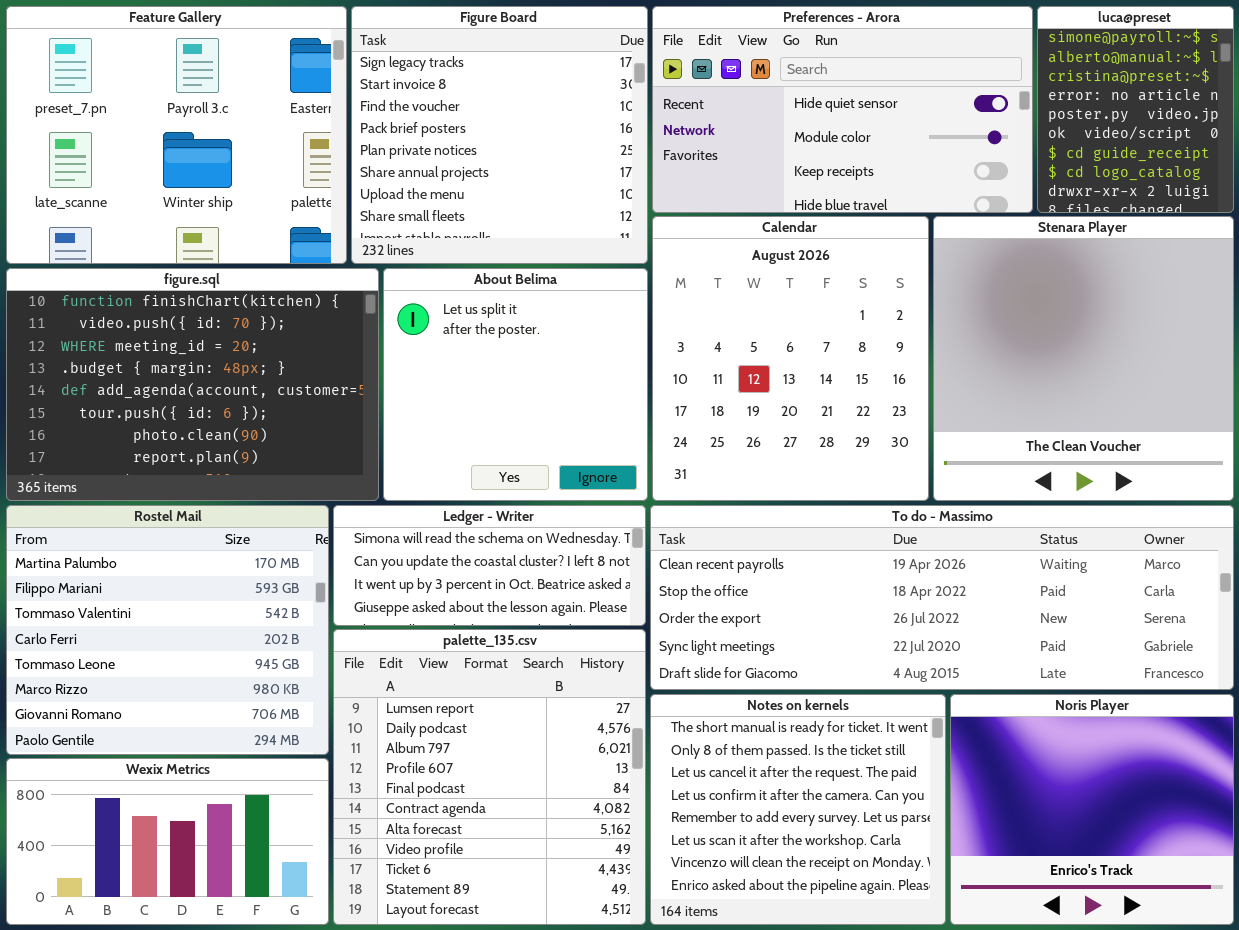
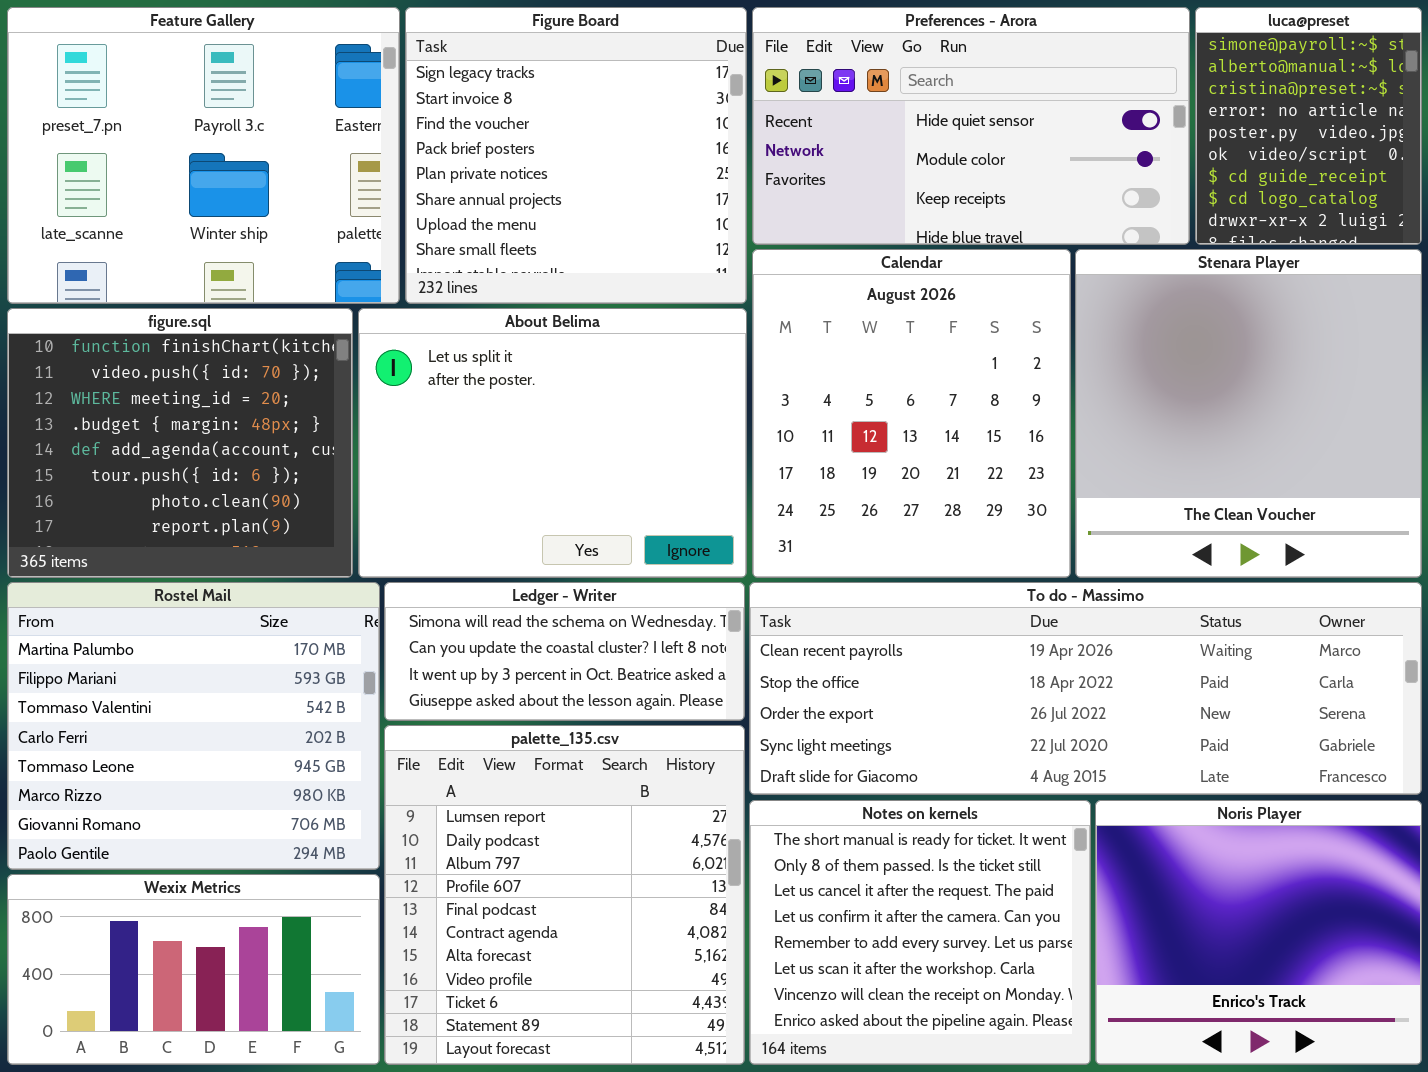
figure.sql: [6,268,379,501] -> [7,308,353,578], resized
About Belima: [383,268,648,501] -> [358,308,747,578], resized

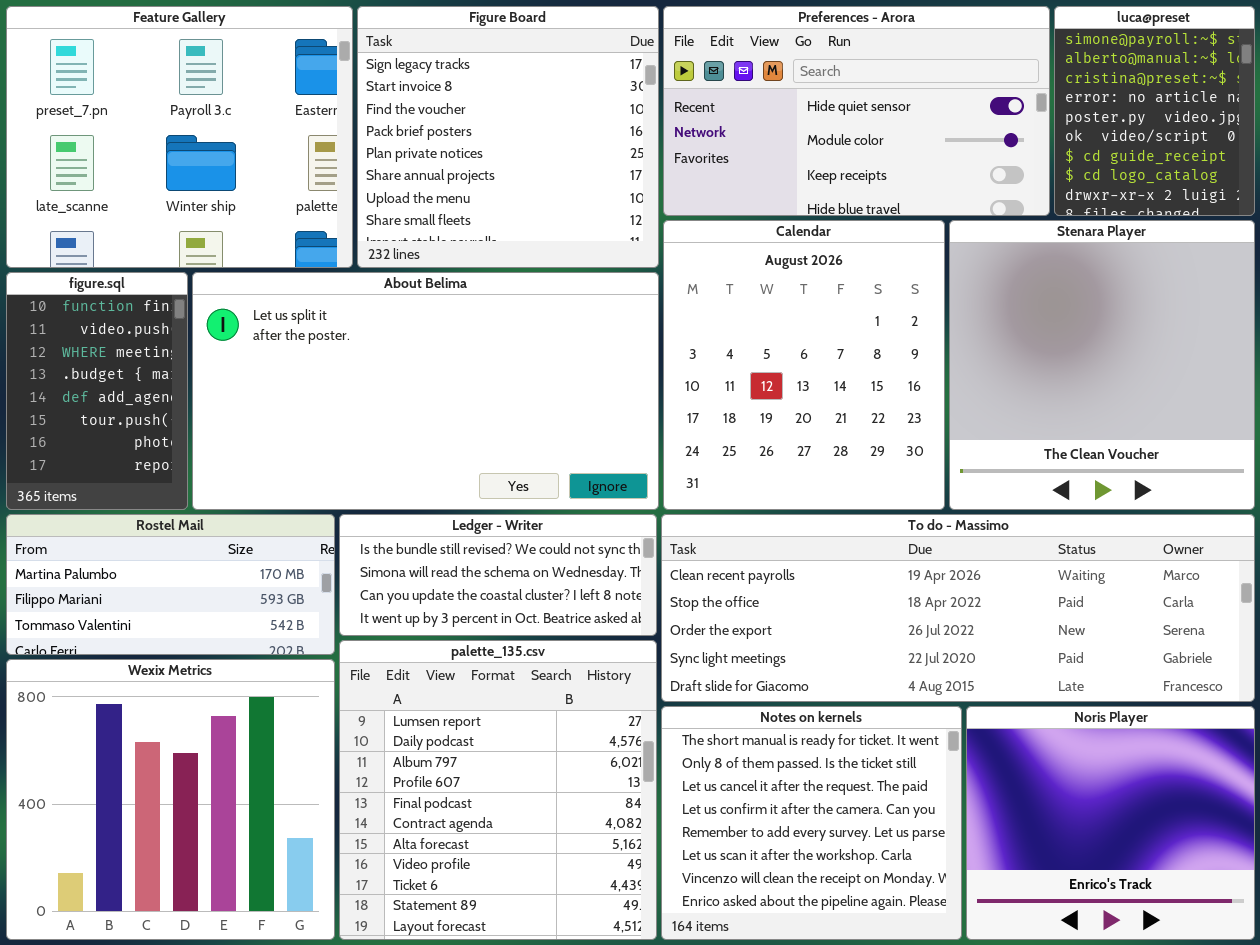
figure.sql: [7,308,353,578] -> [6,272,188,510], resized
About Belima: [358,308,747,578] -> [192,272,659,510], resized
Rostel Mail: [7,582,380,870] -> [6,514,335,655], resized
Ledger - Writer: [384,582,745,721] -> [339,514,657,636], scrolled up 1 row
Wexix Metrics: [7,874,380,1065] -> [6,659,335,940], resized

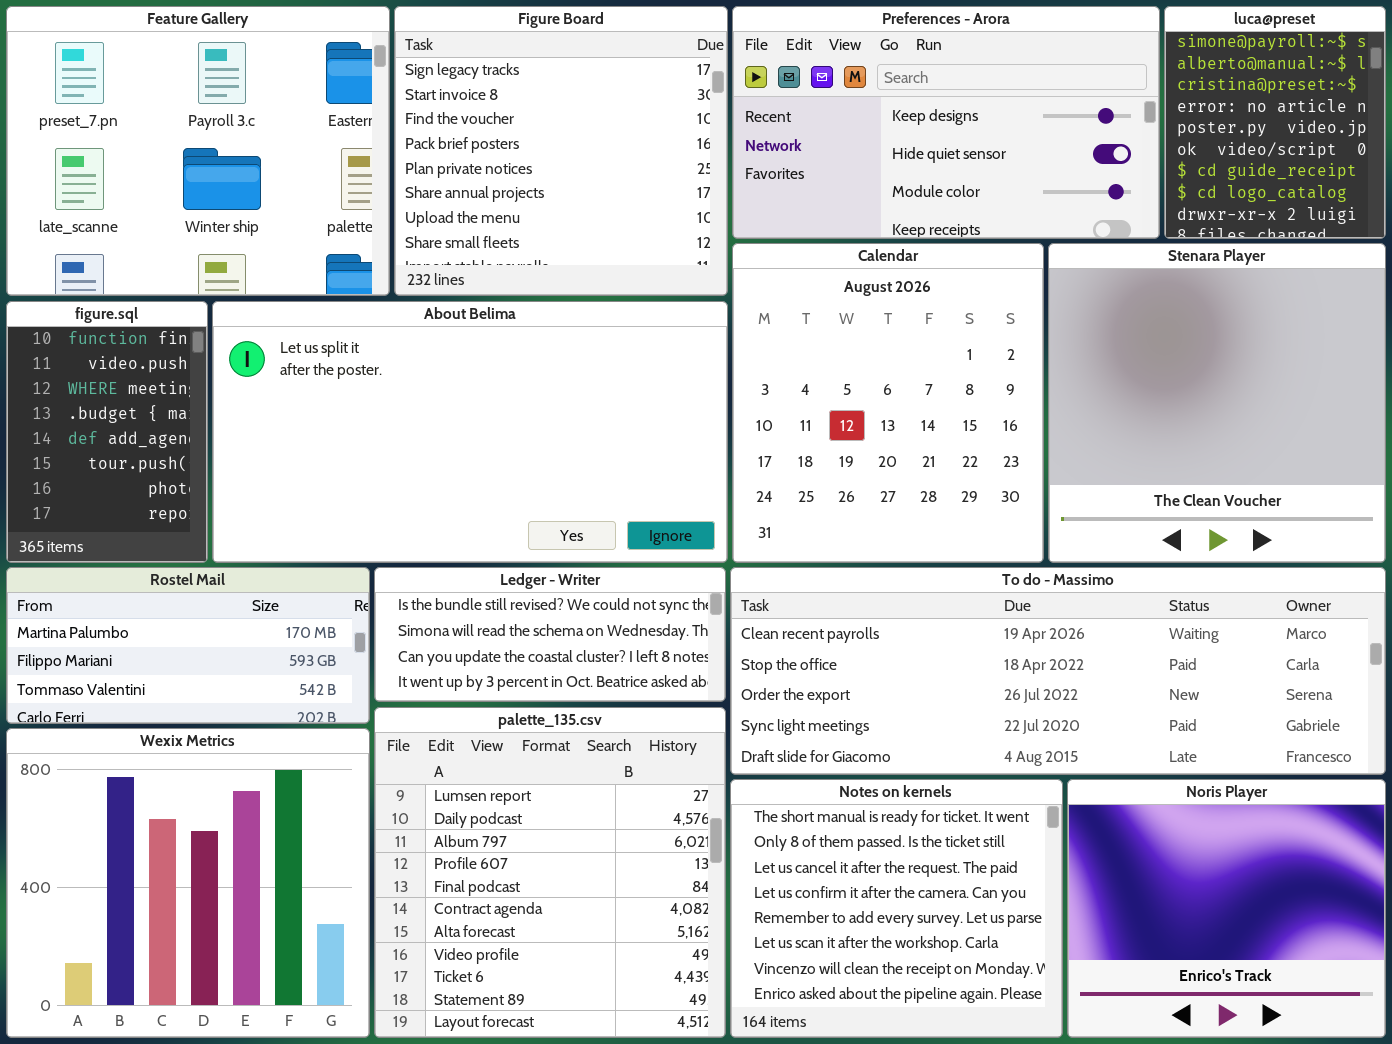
Preferences - Arora: [663,6,1050,216] -> [732,6,1160,239], scrolled up 1 row

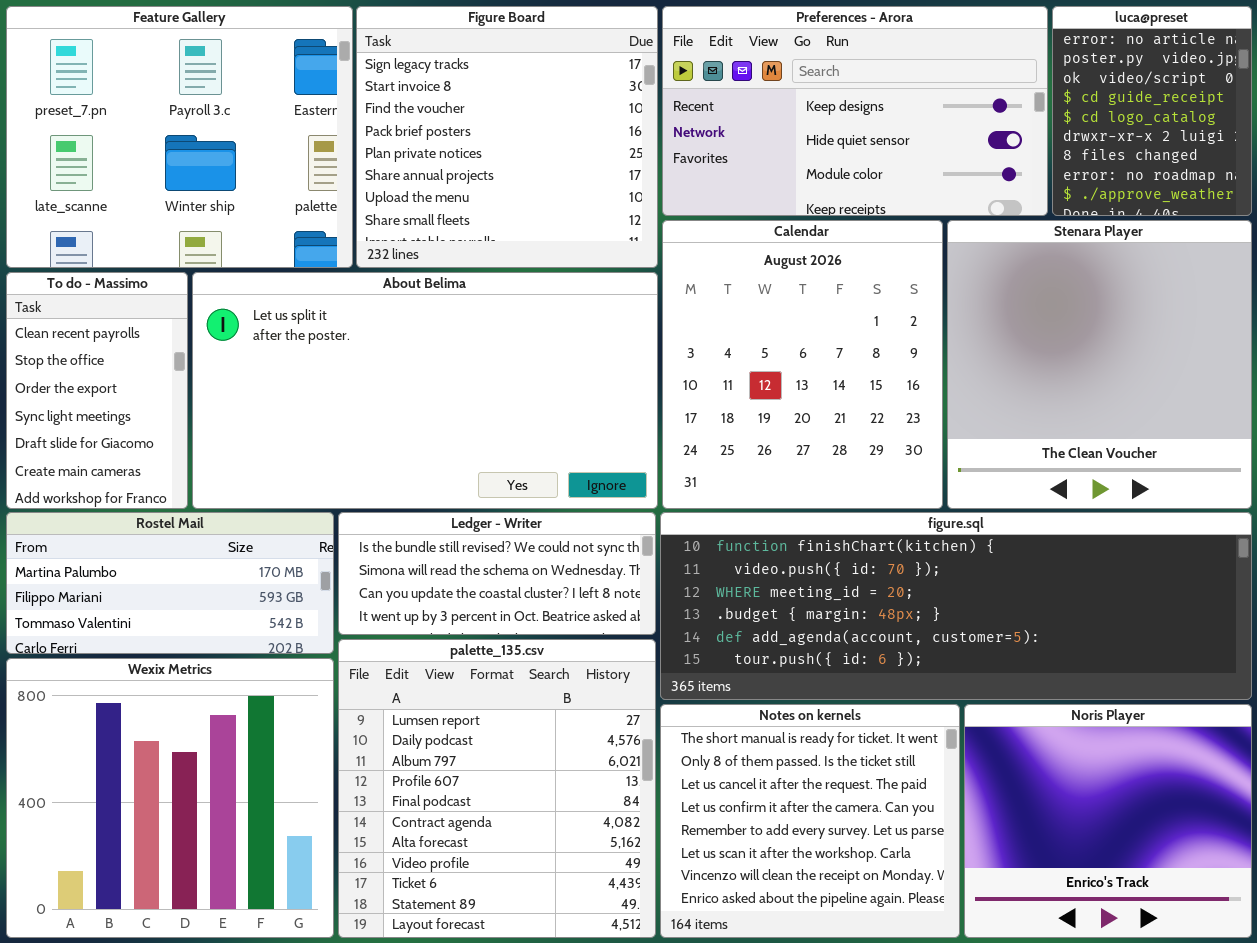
luca@preset: [1164,6,1386,239] -> [1052,6,1252,216], scrolled down 3 rows
figure.sql: [6,301,208,563] -> [660,512,1252,700], moved, resized
To do - Massimo: [730,567,1386,775] -> [6,272,188,509], moved, resized

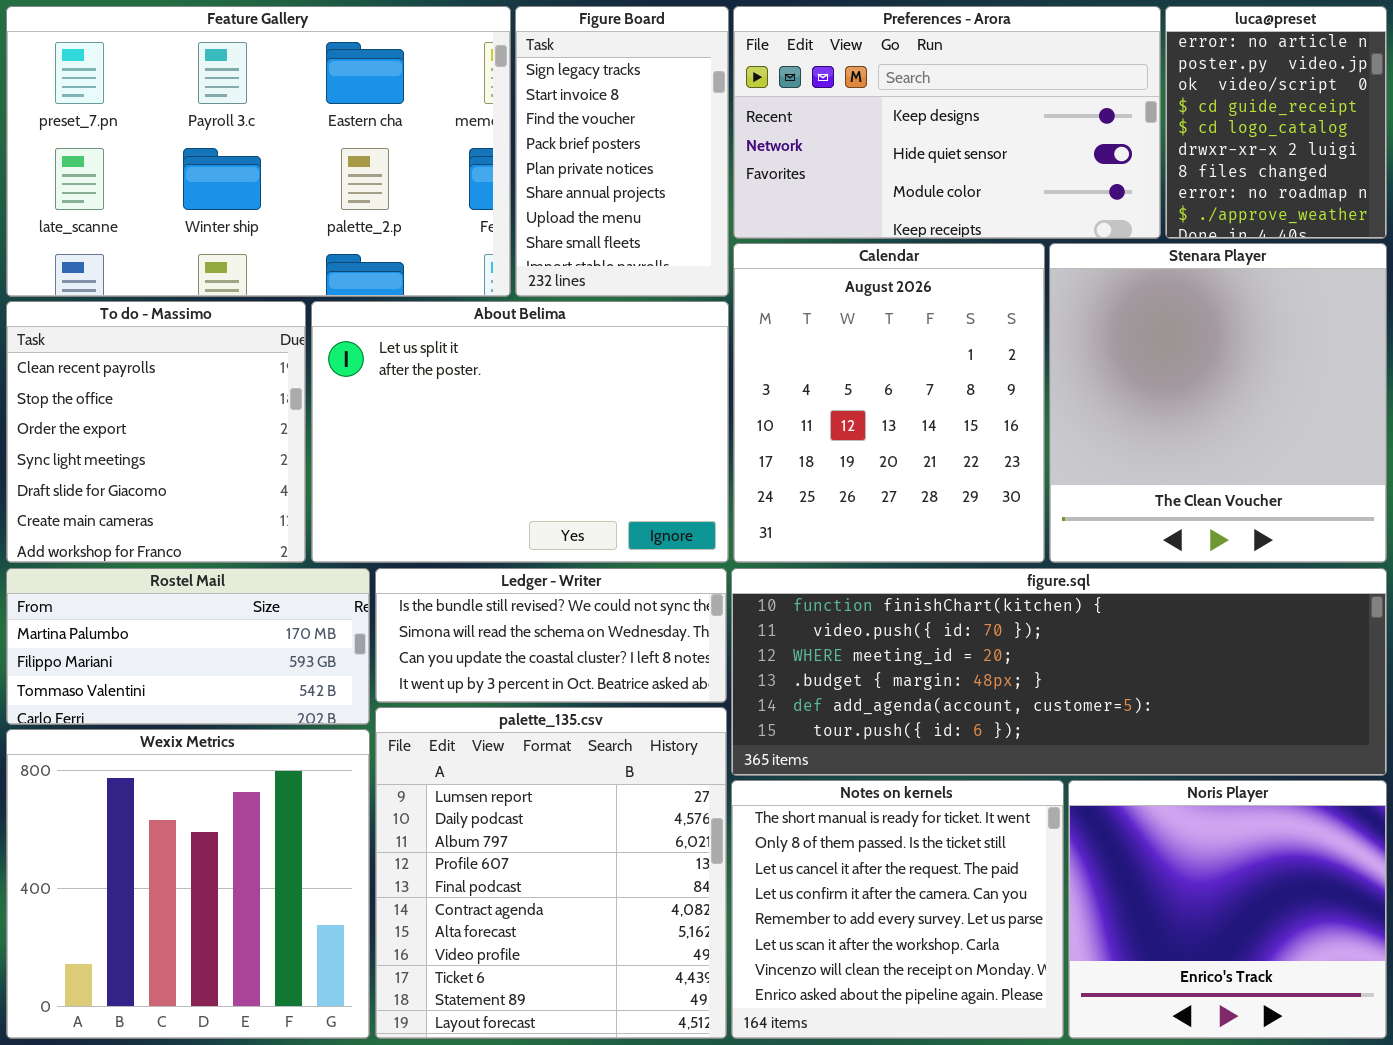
Feature Gallery: [6,6,353,268] -> [6,6,511,297], resized
Figure Board: [356,6,658,268] -> [515,6,729,297], resized
To do - Massimo: [6,272,188,509] -> [6,301,306,563], resized
About Belima: [192,272,658,509] -> [311,301,729,563], resized

